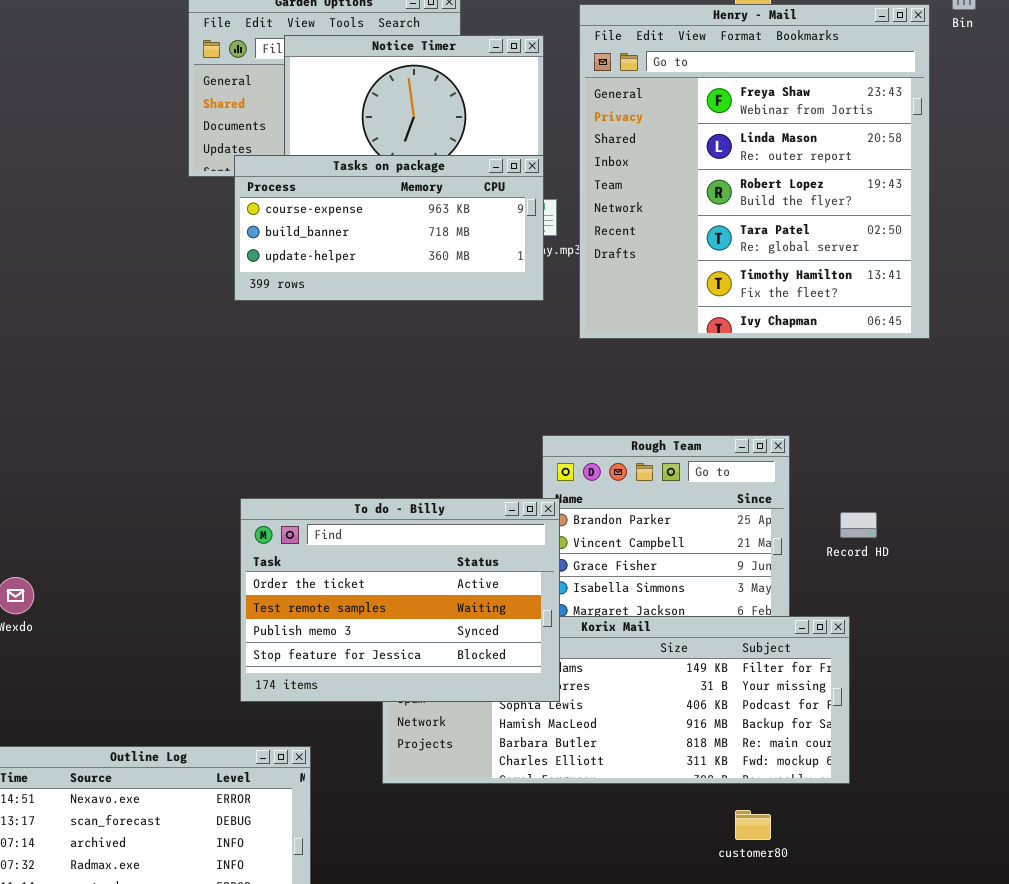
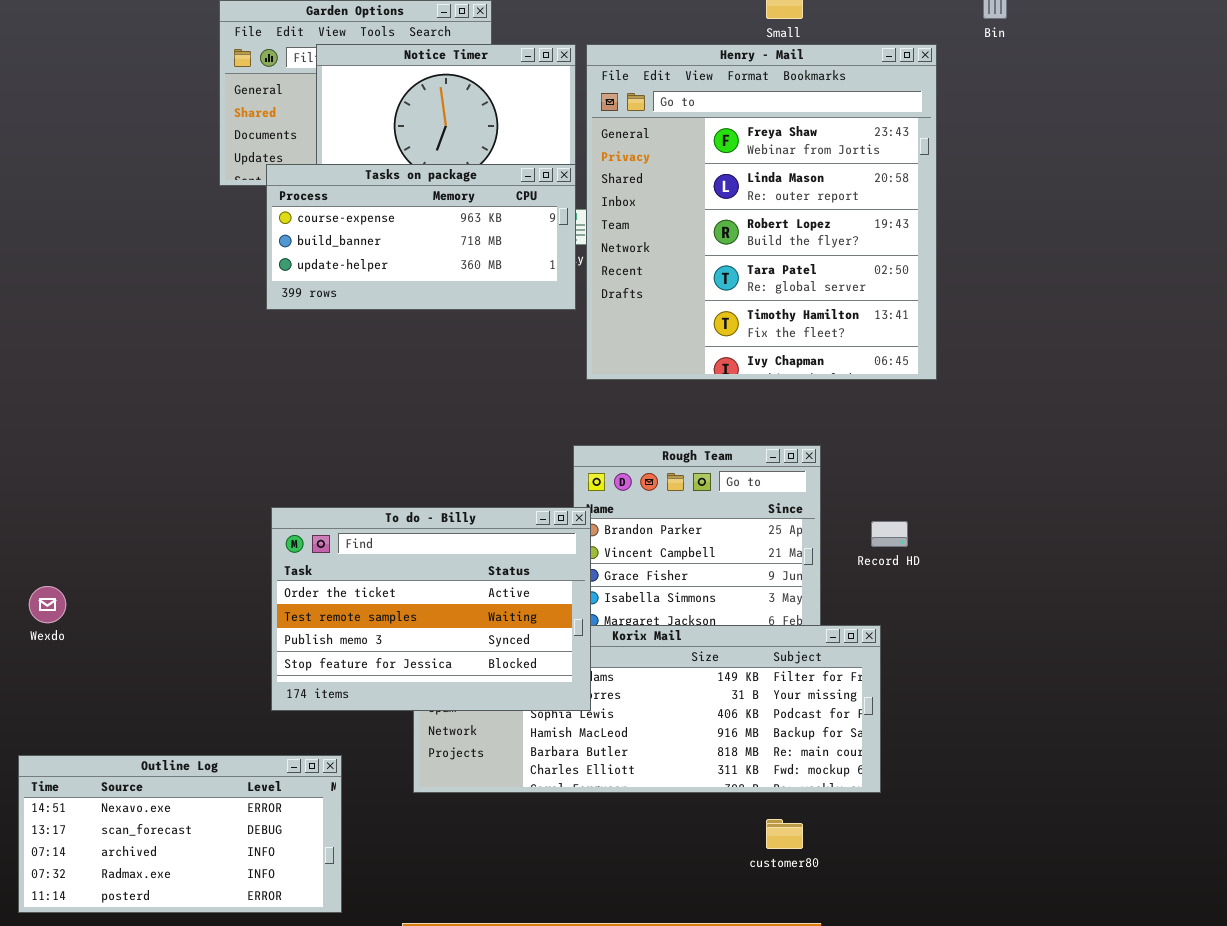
Henry - Mail: [579,4,930,339] -> [586,44,937,380], moved

